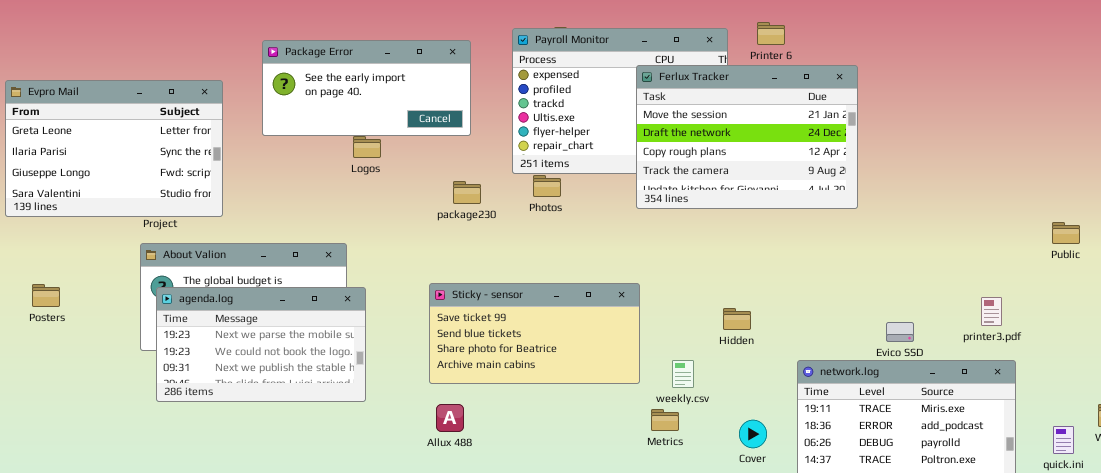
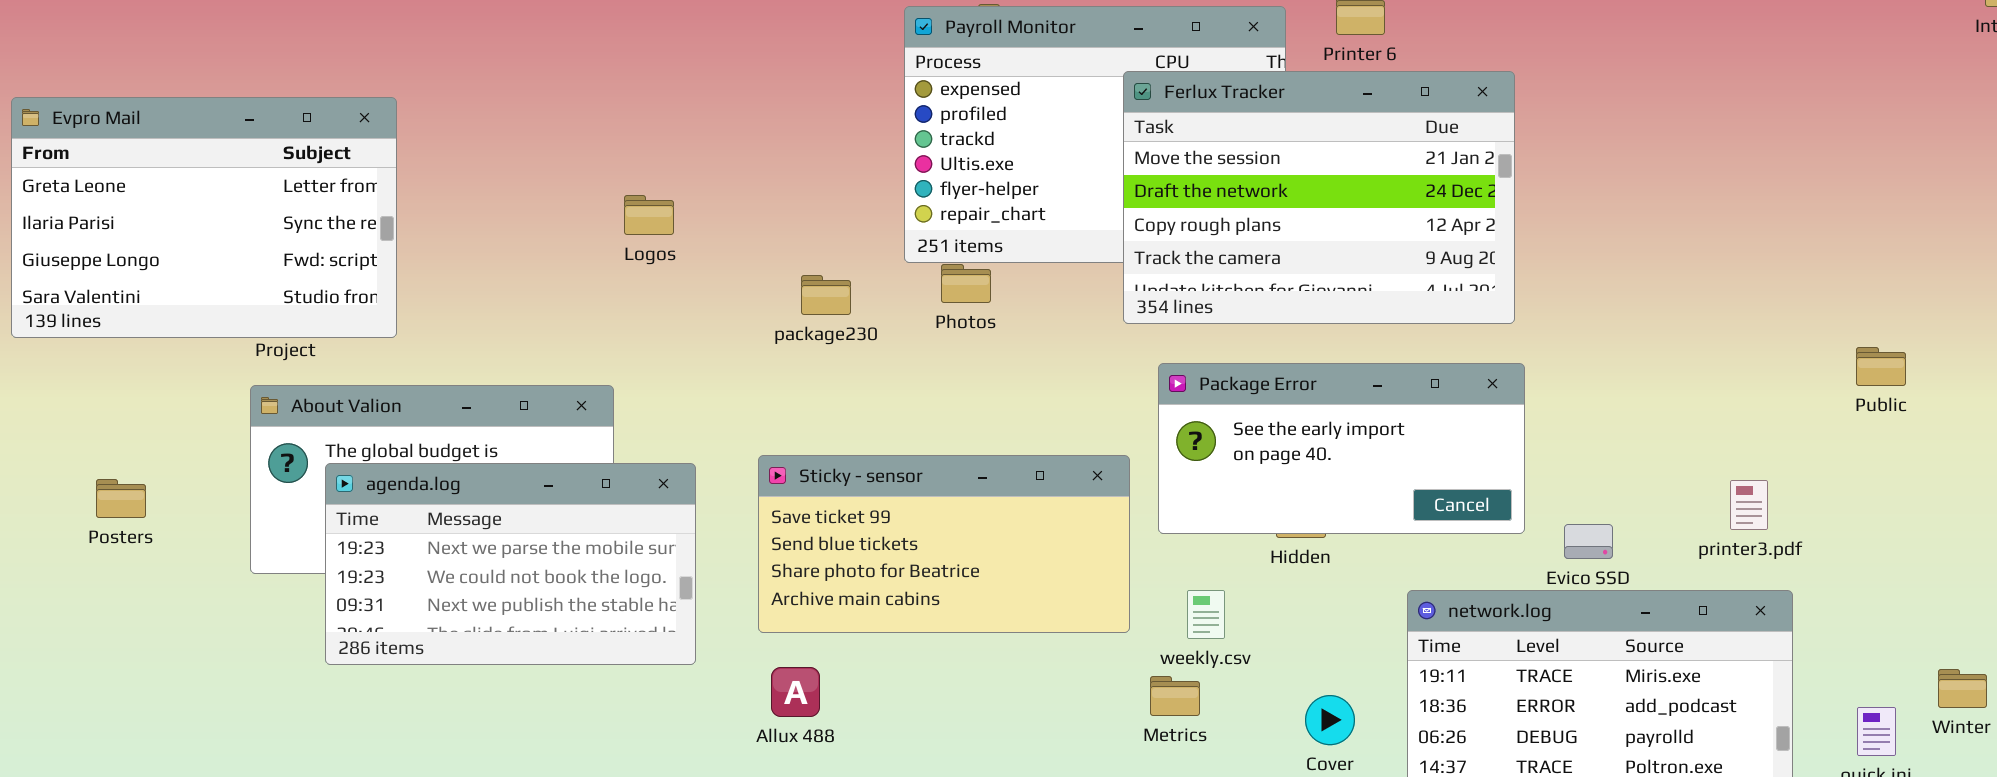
Package Error: [262,40,471,136] -> [1158,363,1525,534], moved
Posters: [32,284,60,307] -> [96,479,146,518], moved
agenda.log: [156,287,366,402] -> [325,463,696,665], moved

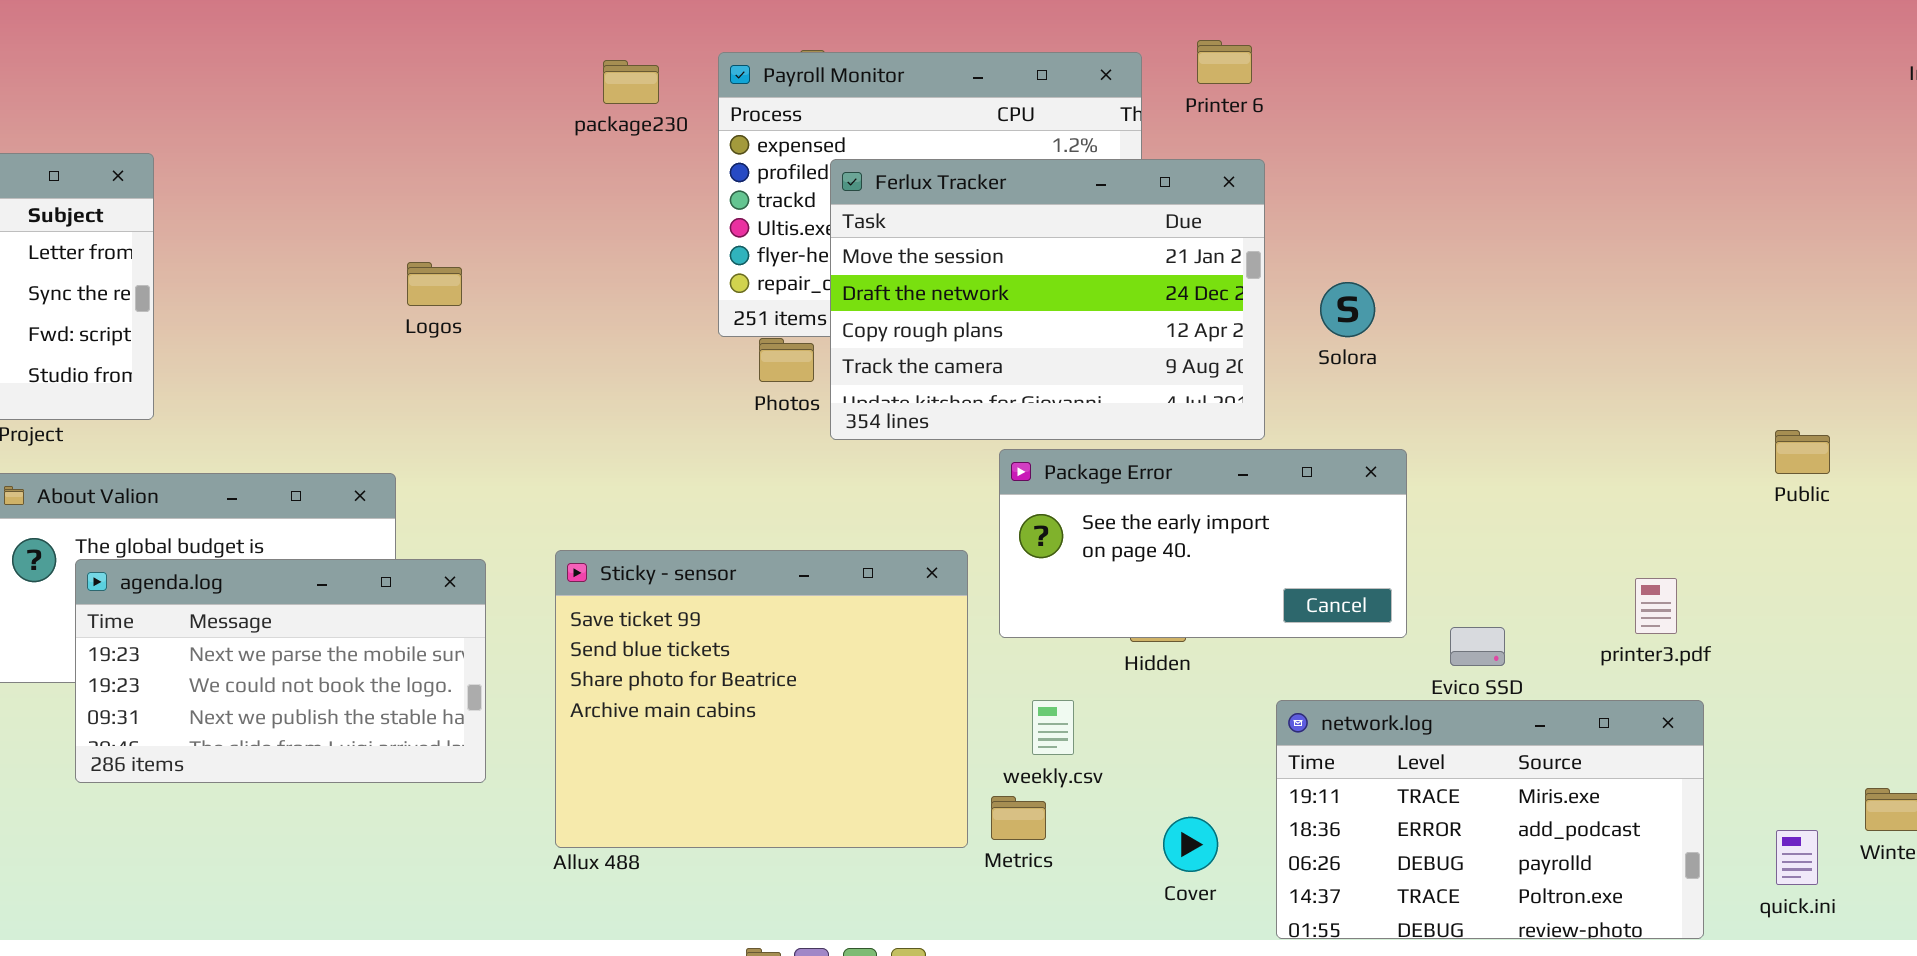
Ferlux Tracker: [1123,71,1515,324] -> [830,159,1265,440], moved
package230: [801,275,851,315] -> [603,60,659,104], moved
Sticky - sensor: [758,455,1130,633] -> [555,550,968,848], resized

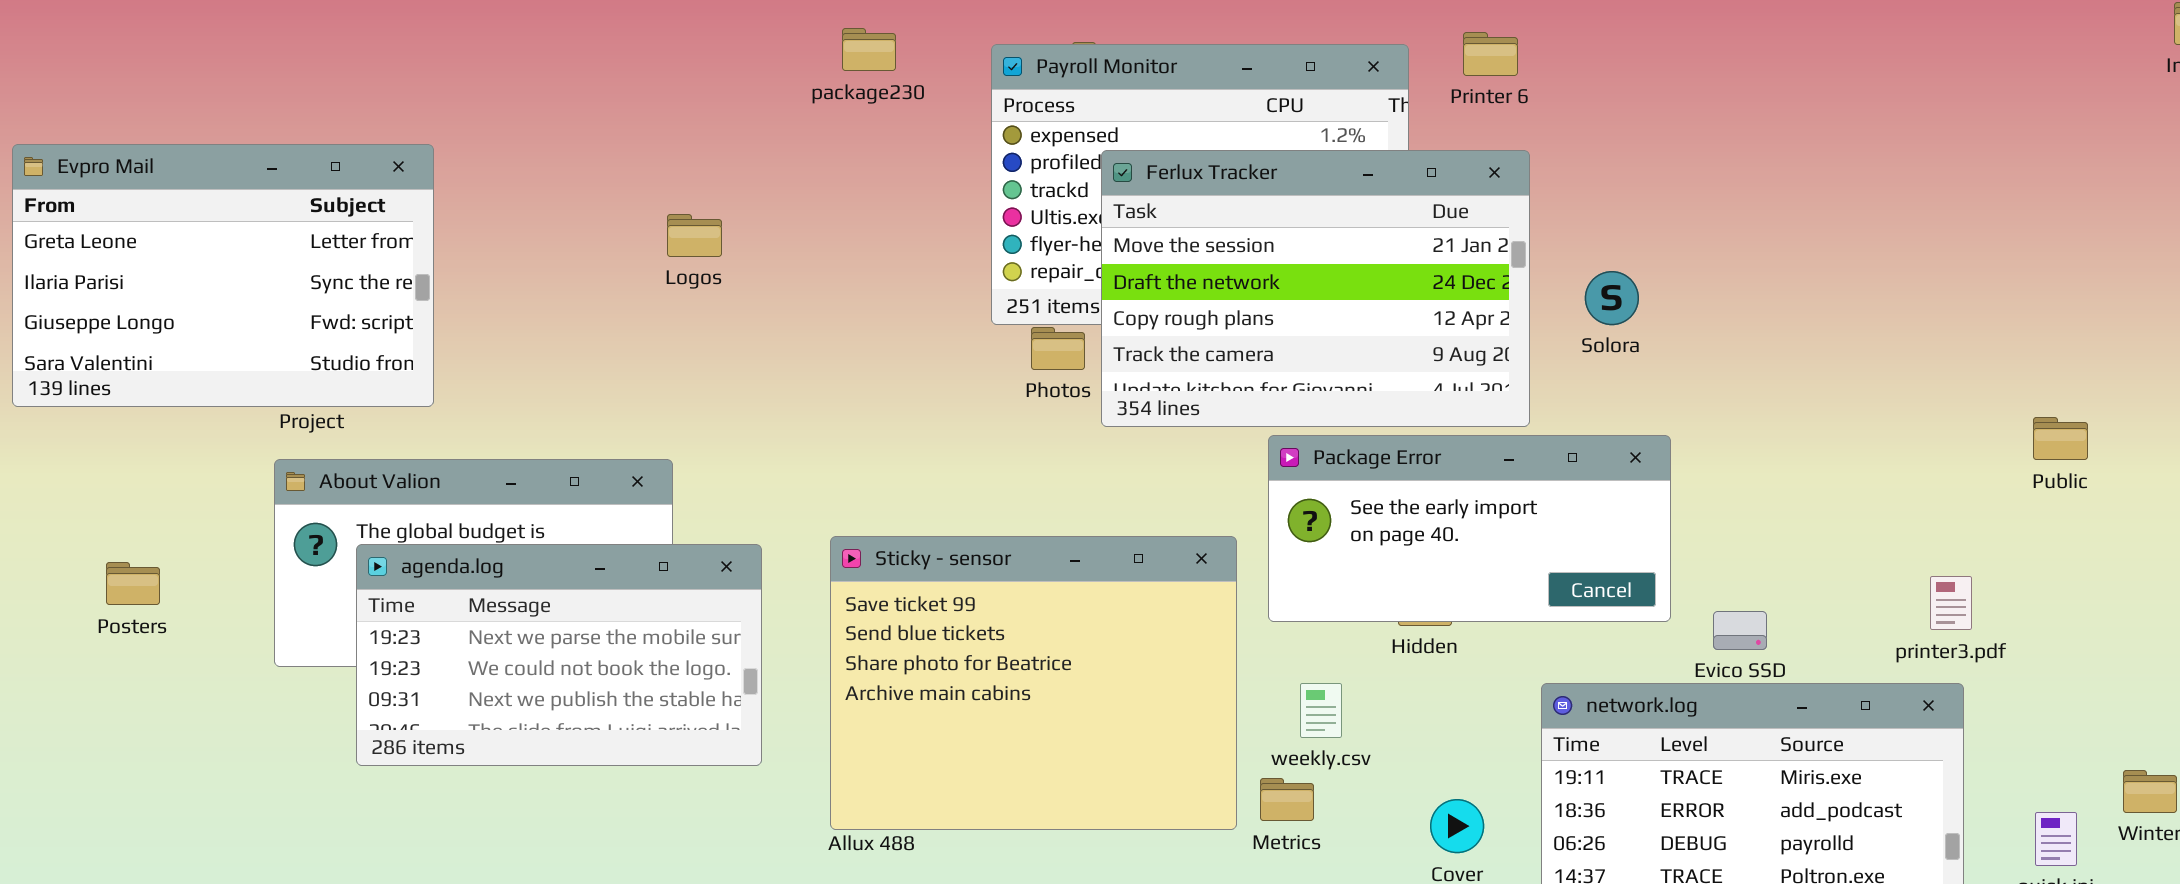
package230: [603,60,659,104] -> [842,28,896,71], moved
Logos: [407,262,462,306] -> [667,214,722,257], moved
printer3.pdf: [1635,578,1677,634] -> [1930,576,1972,630], moved

